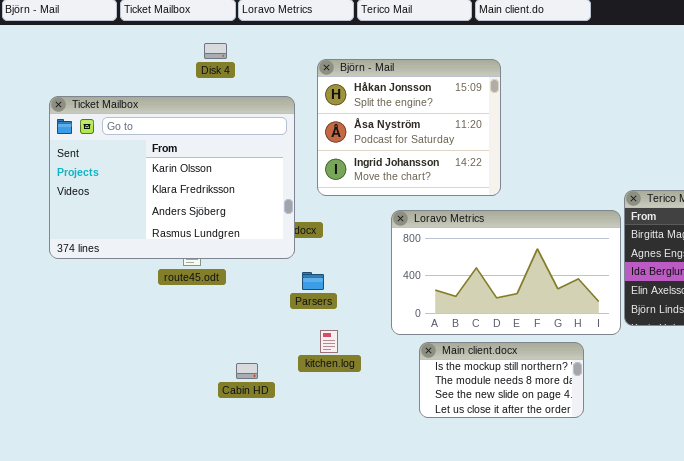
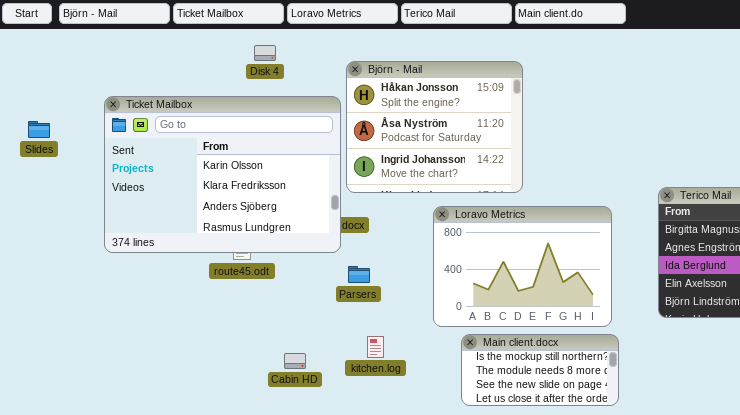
Björn - Mail: [317,59,501,196] -> [346,61,523,193], moved
Loravo Metrics: [391,210,621,335] -> [433,206,612,327], resized
kitchen.log: [320,330,338,353] -> [367,336,384,358], moved

